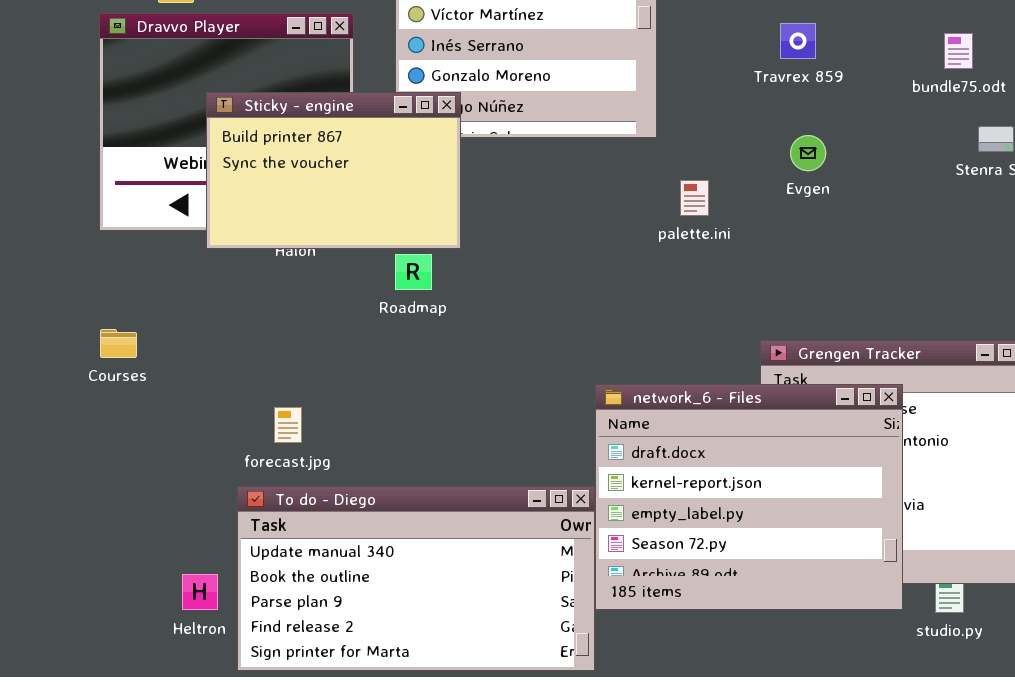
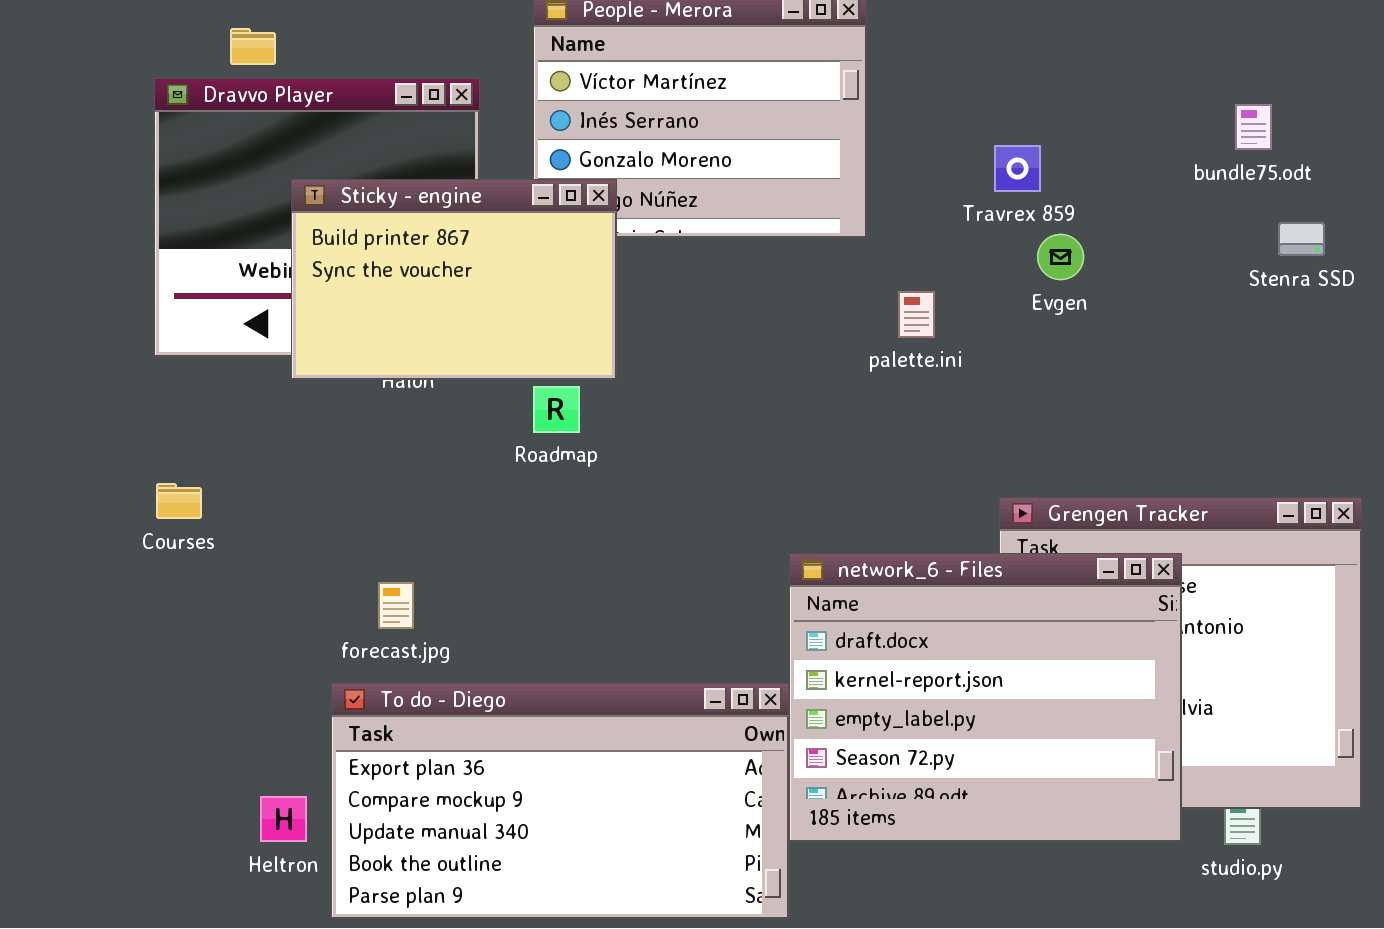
Travrex 859: [780,23,816,59] -> [994,145,1041,192], moved
To do - Diego: [237,486,595,671] -> [331,683,789,919], scrolled up 2 rows

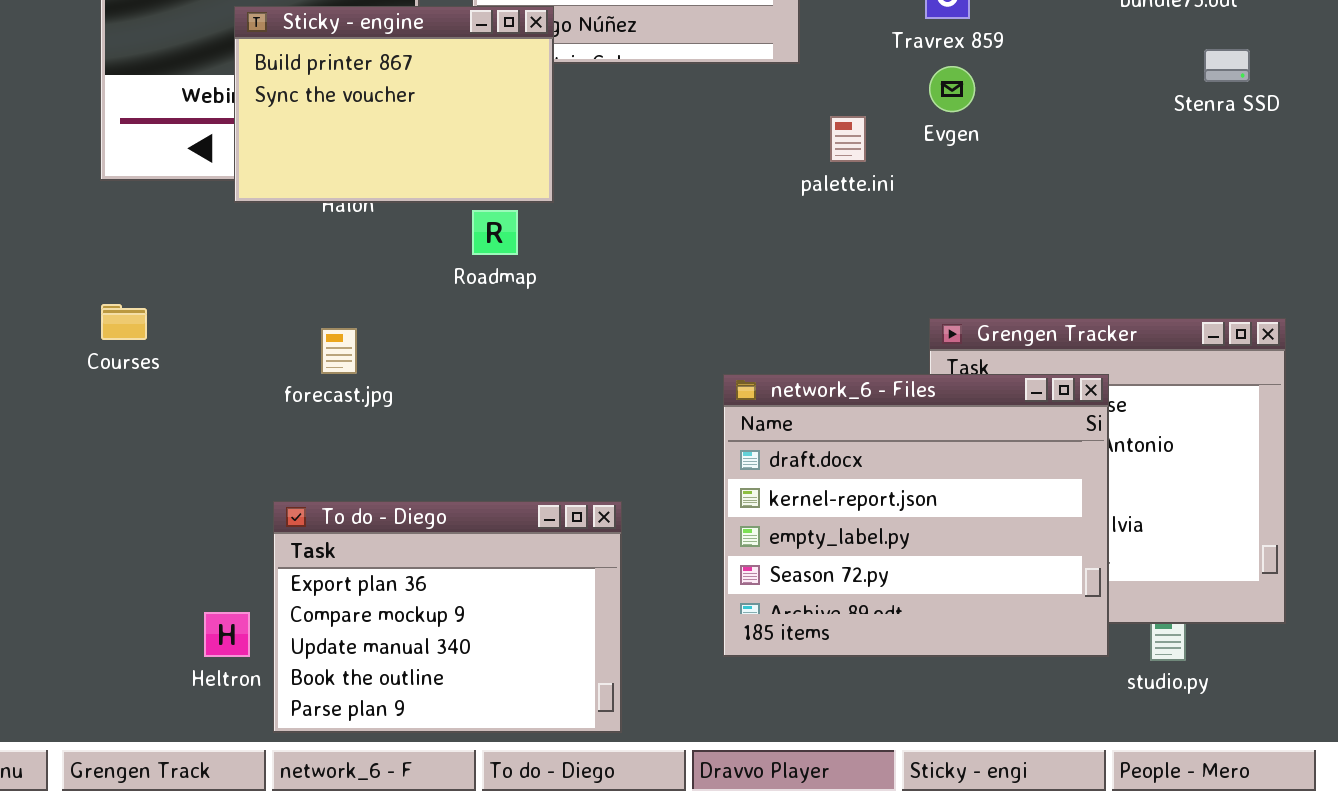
Evgen: [1037,234,1084,280] -> [929,66,975,112], moved
forecast.jpg: [378,582,414,629] -> [321,328,357,374], moved
To do - Diego: [331,683,789,919] -> [273,501,622,733], resized

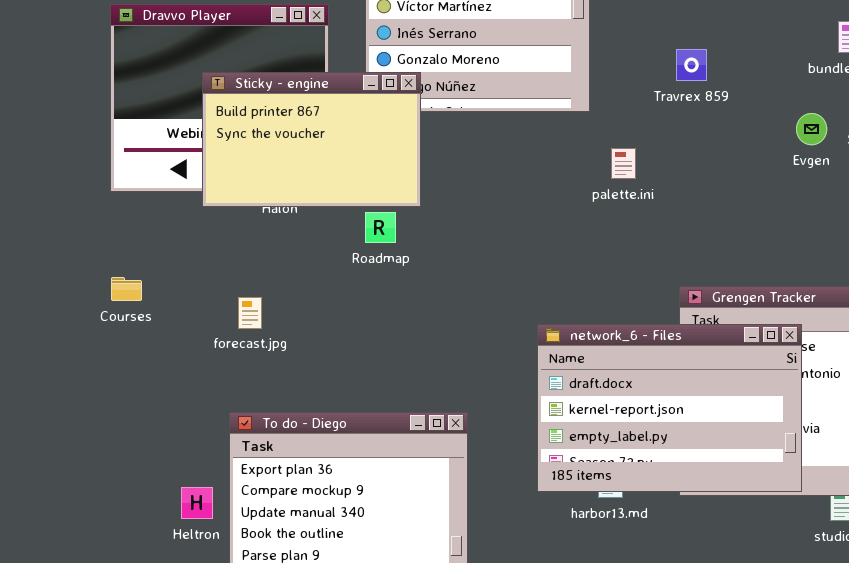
Evgen: [929,66,975,112] -> [796,113,827,145], moved
forecast.jpg: [321,328,357,374] -> [238,297,262,329], moved
network_6 - Files: [723,374,1109,657] -> [537,324,802,492], resized

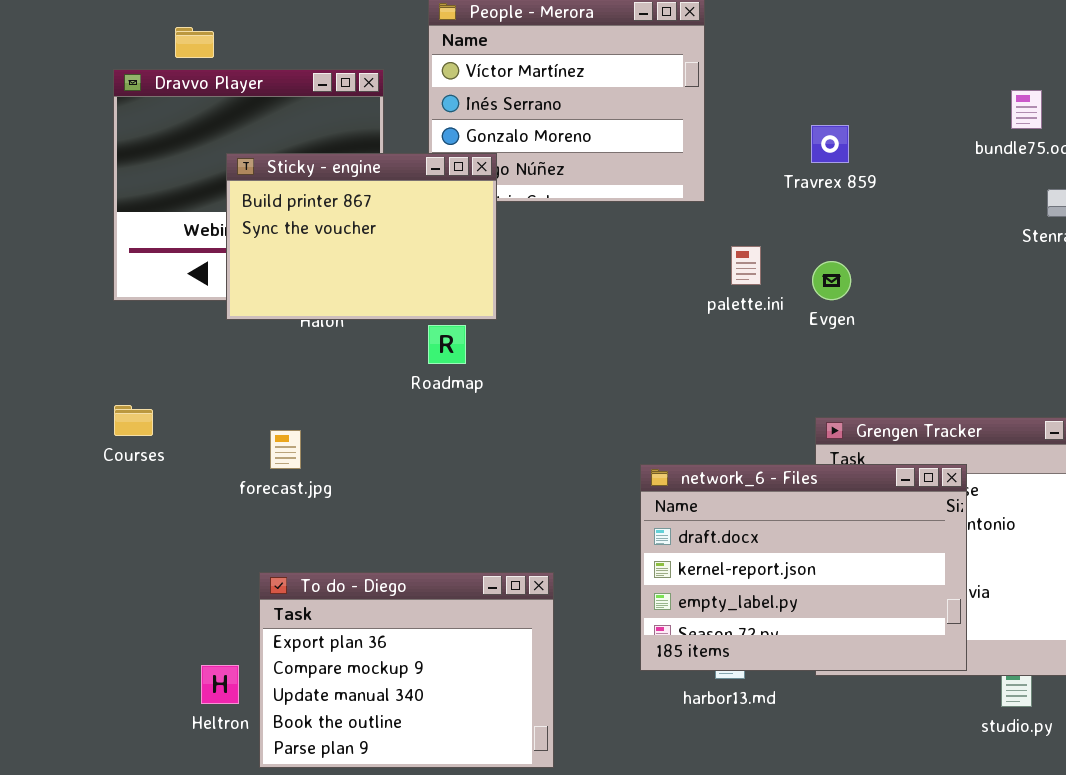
Evgen: [796,113,827,145] -> [812,261,851,300], moved

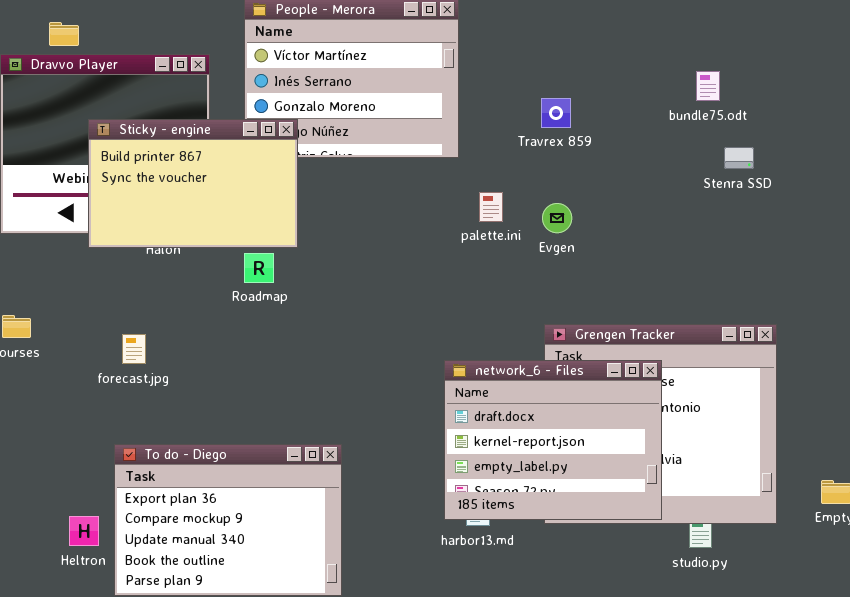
network_6 - Files: [640,464,967,671] -> [444,360,662,520], resized

